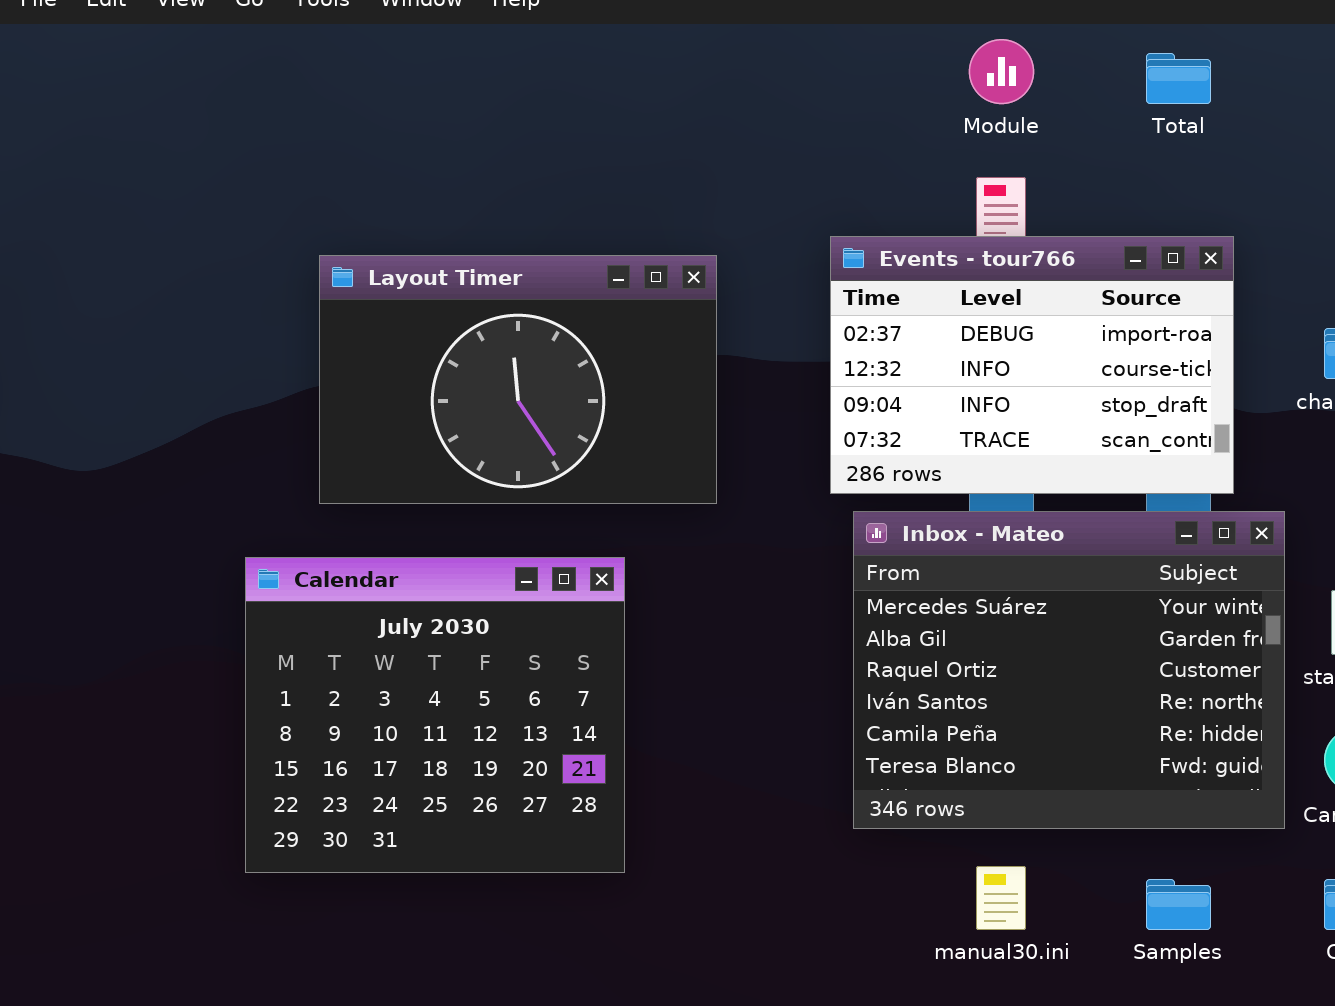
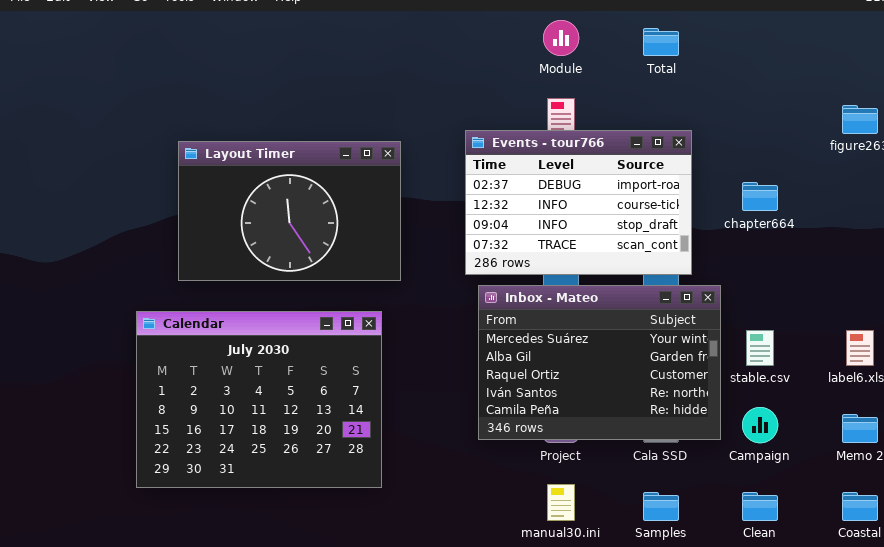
Inbox - Mateo: [853,511,1285,829] -> [478,285,721,440], resized
Calendar: [245,557,625,873] -> [136,311,382,488], resized

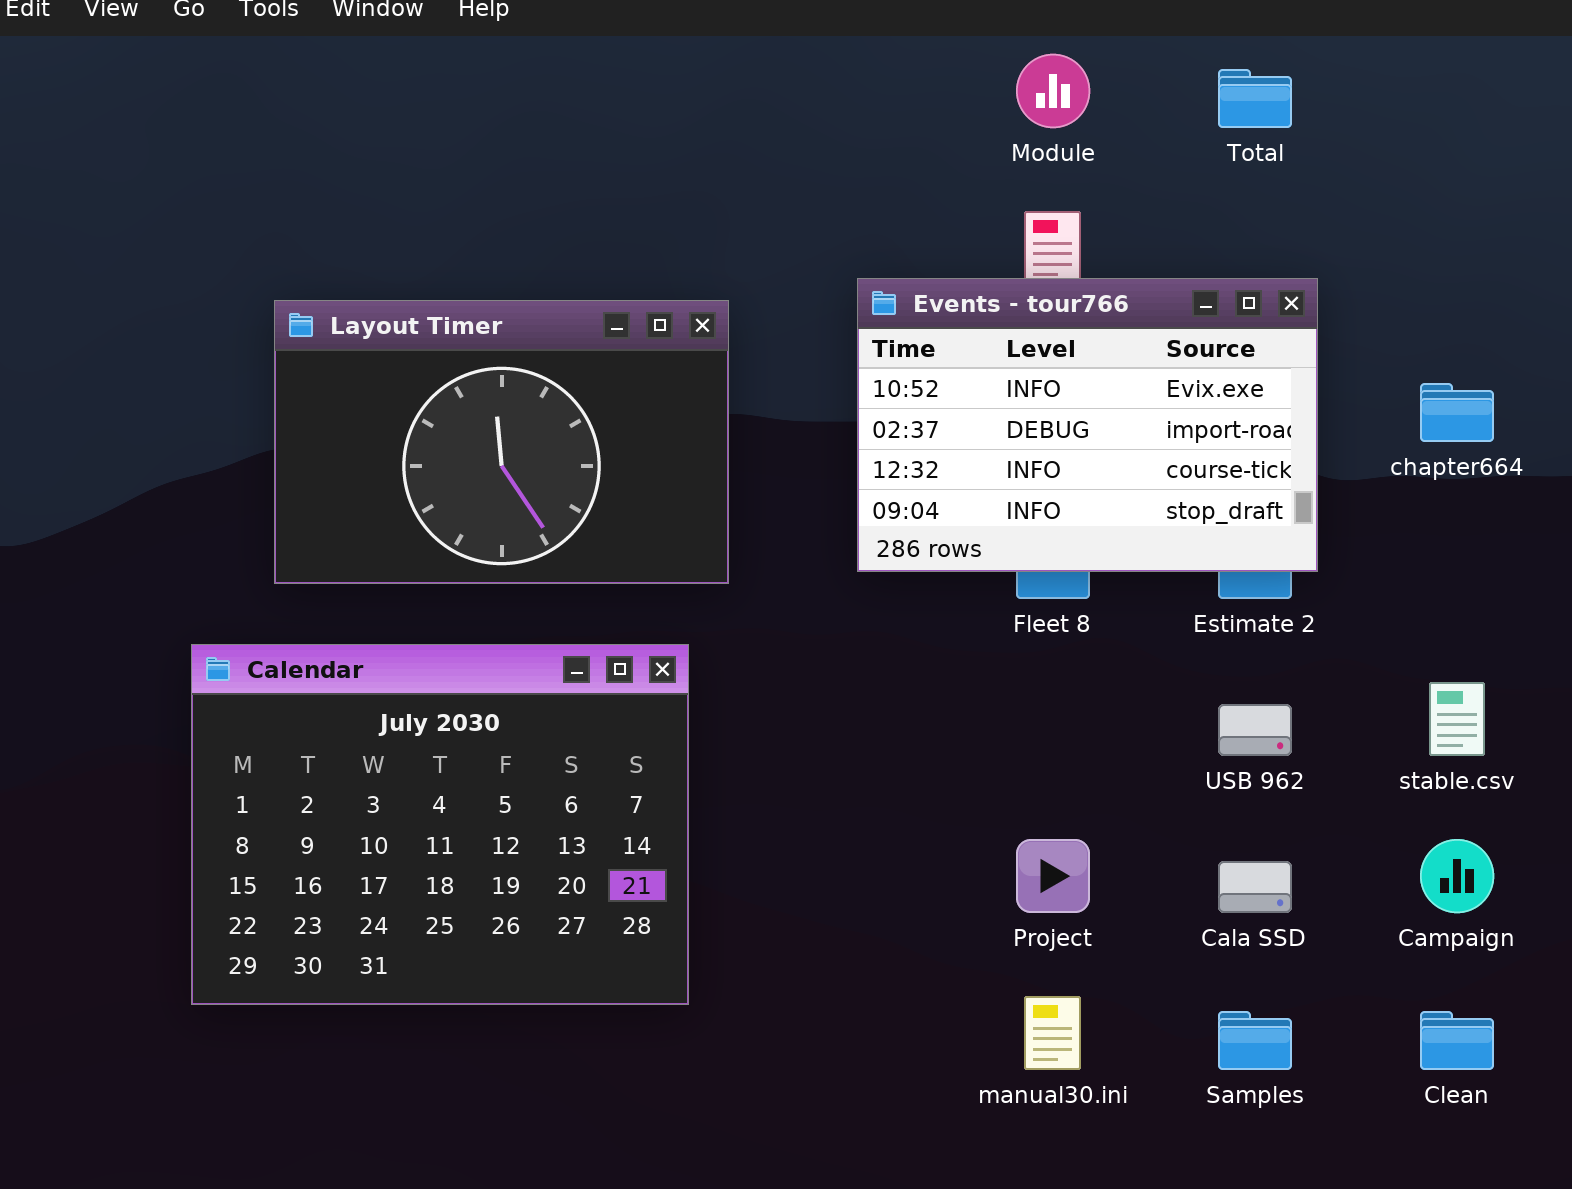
Events - tour766: [465,130,692,275] -> [857,278,1318,572], scrolled up 1 row
Inbox - Mateo: [478,285,721,440] -> none, closed

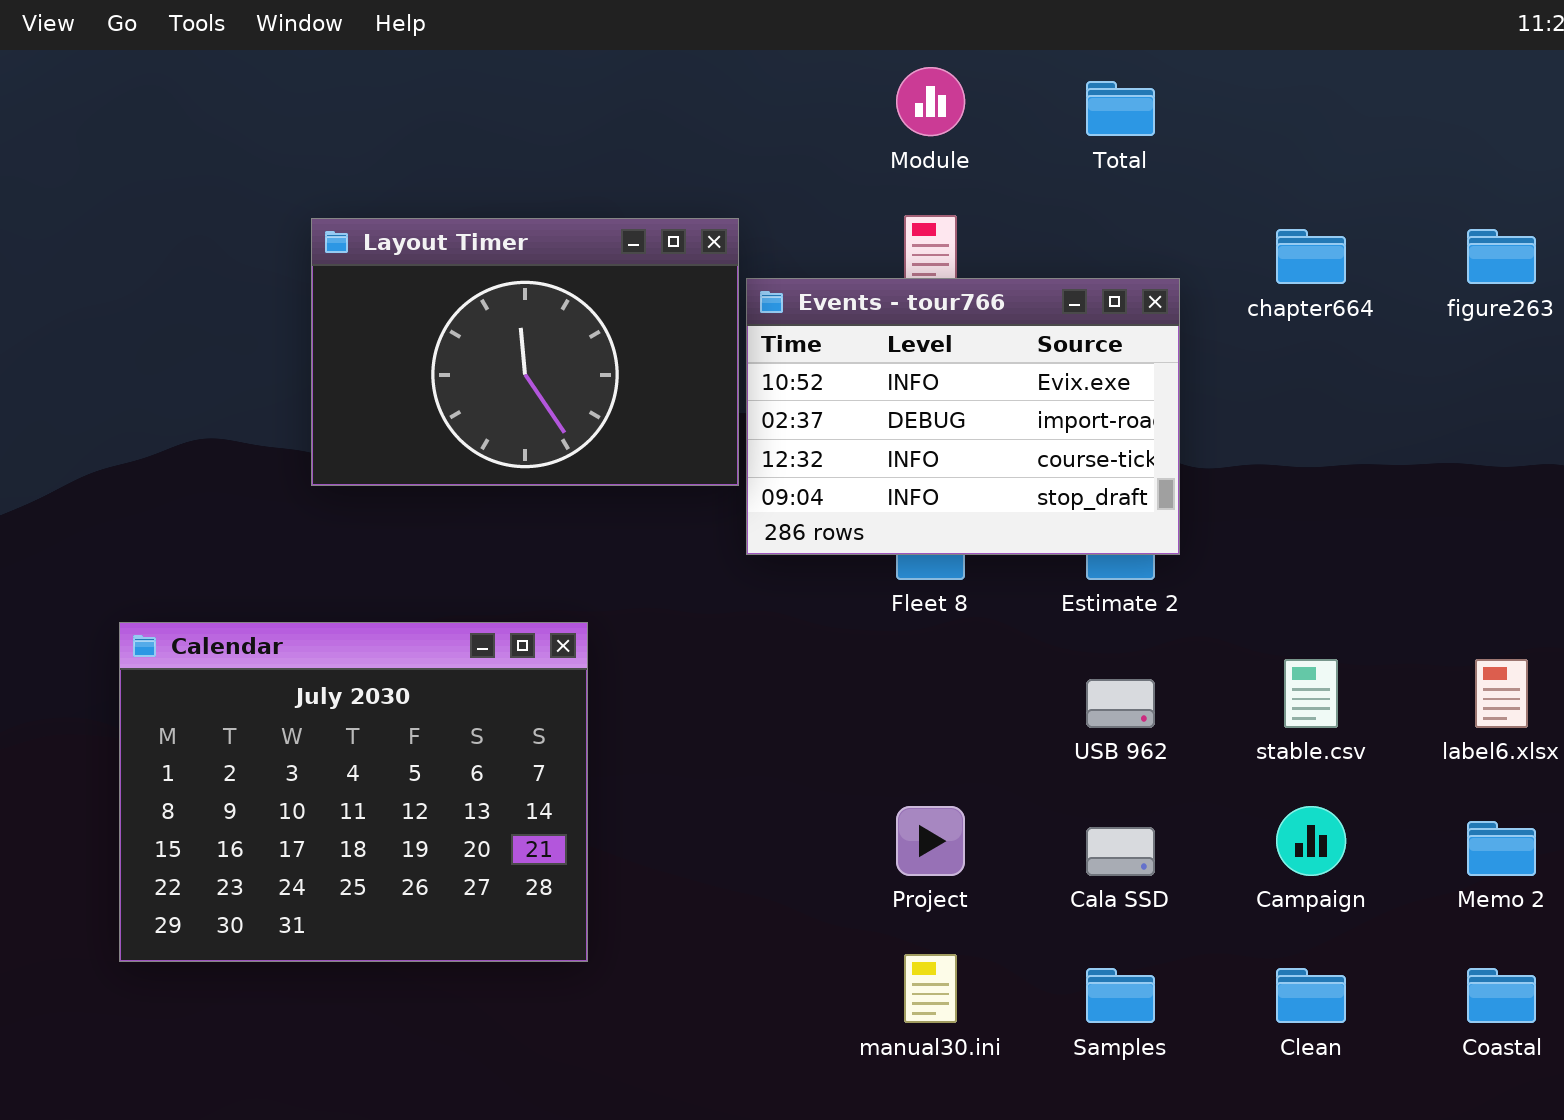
Layout Timer: [274,300,729,584] -> [311,218,739,486], moved
chapter664: [1420,383,1494,442] -> [1276,229,1346,284], moved

